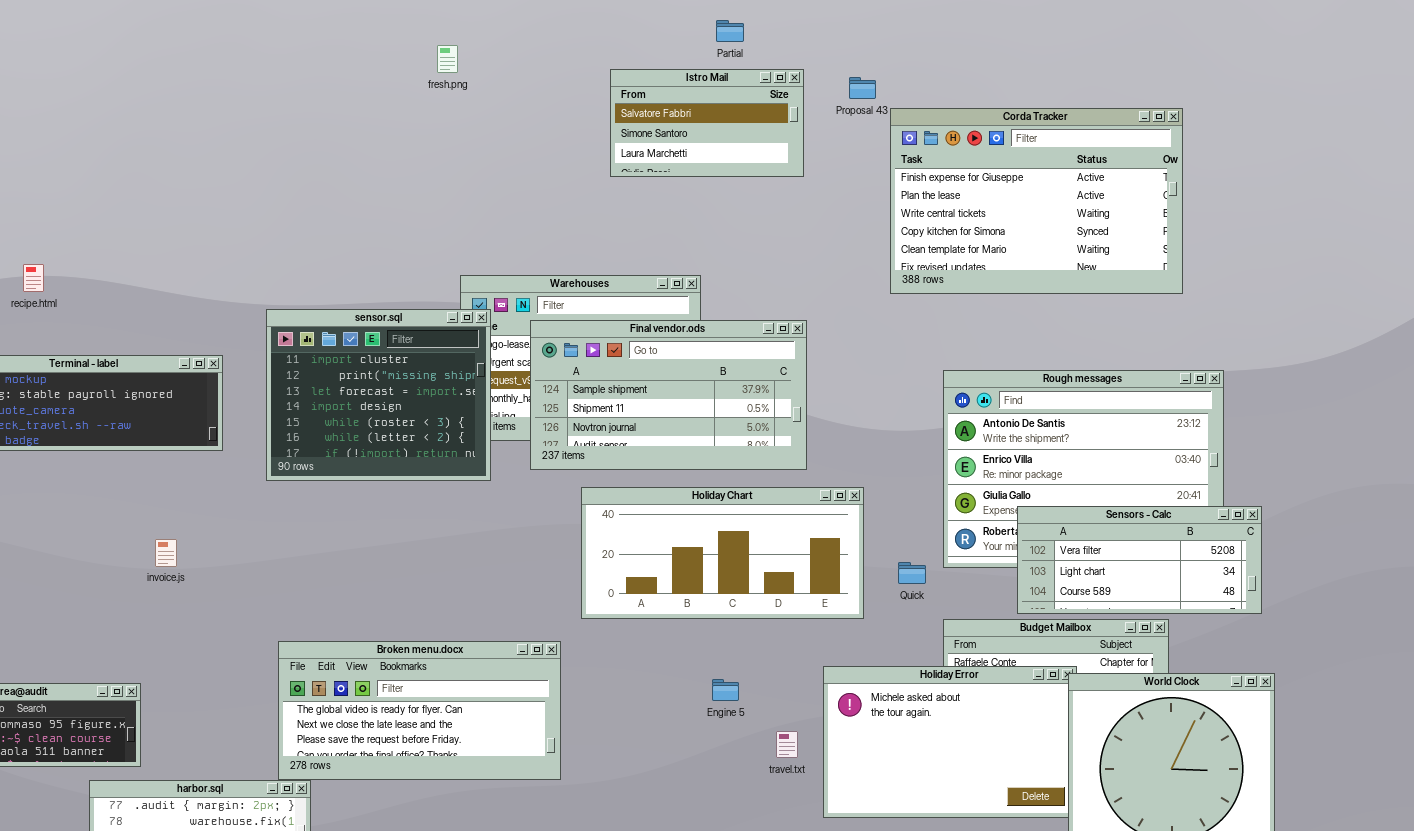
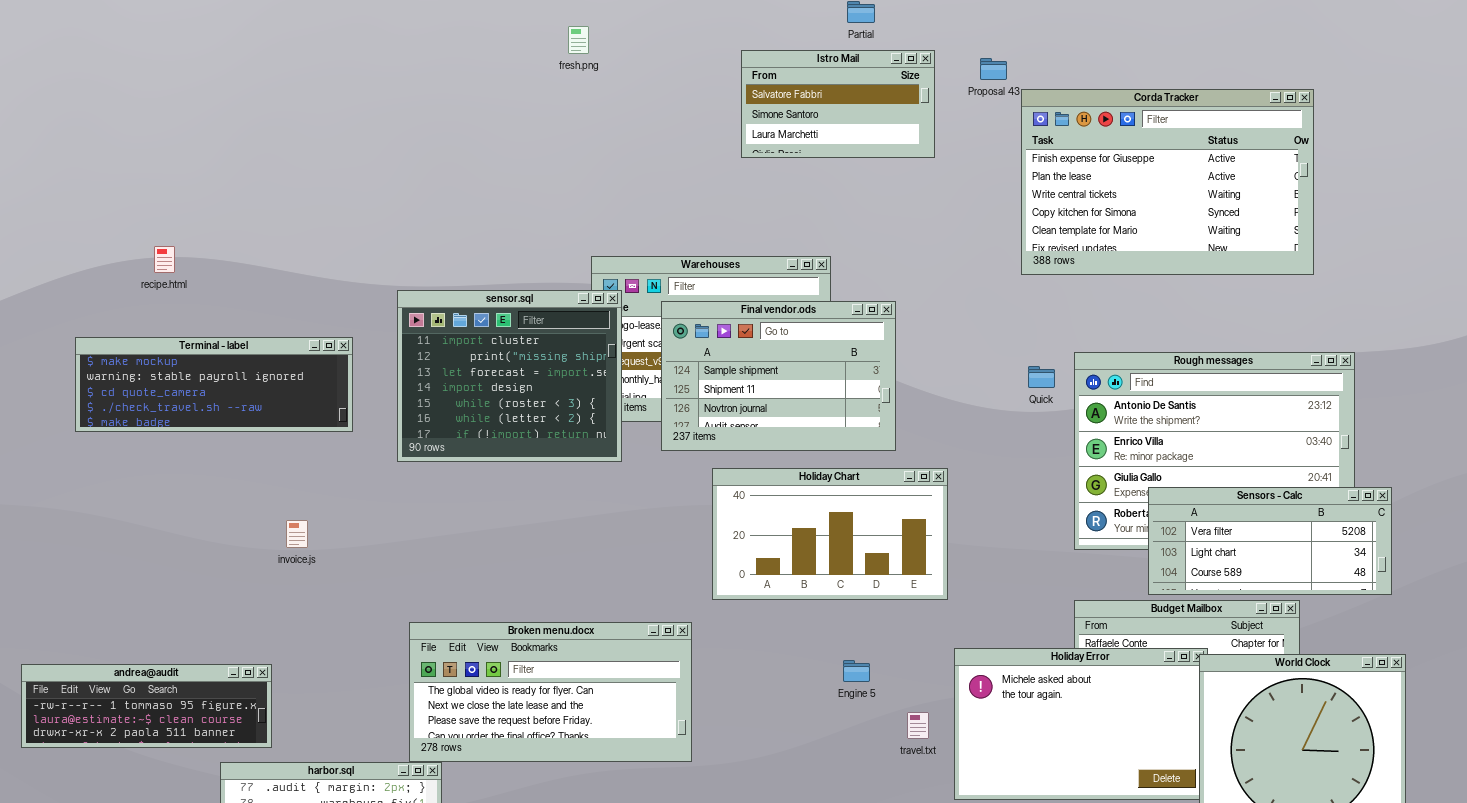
Final vendor.ods: [530,320,807,470] -> [661,301,896,451], resized
Holiday Chart: [581,487,864,619] -> [712,468,948,600], resized
Quick: [898,562,926,584] -> [1028,366,1055,388], moved

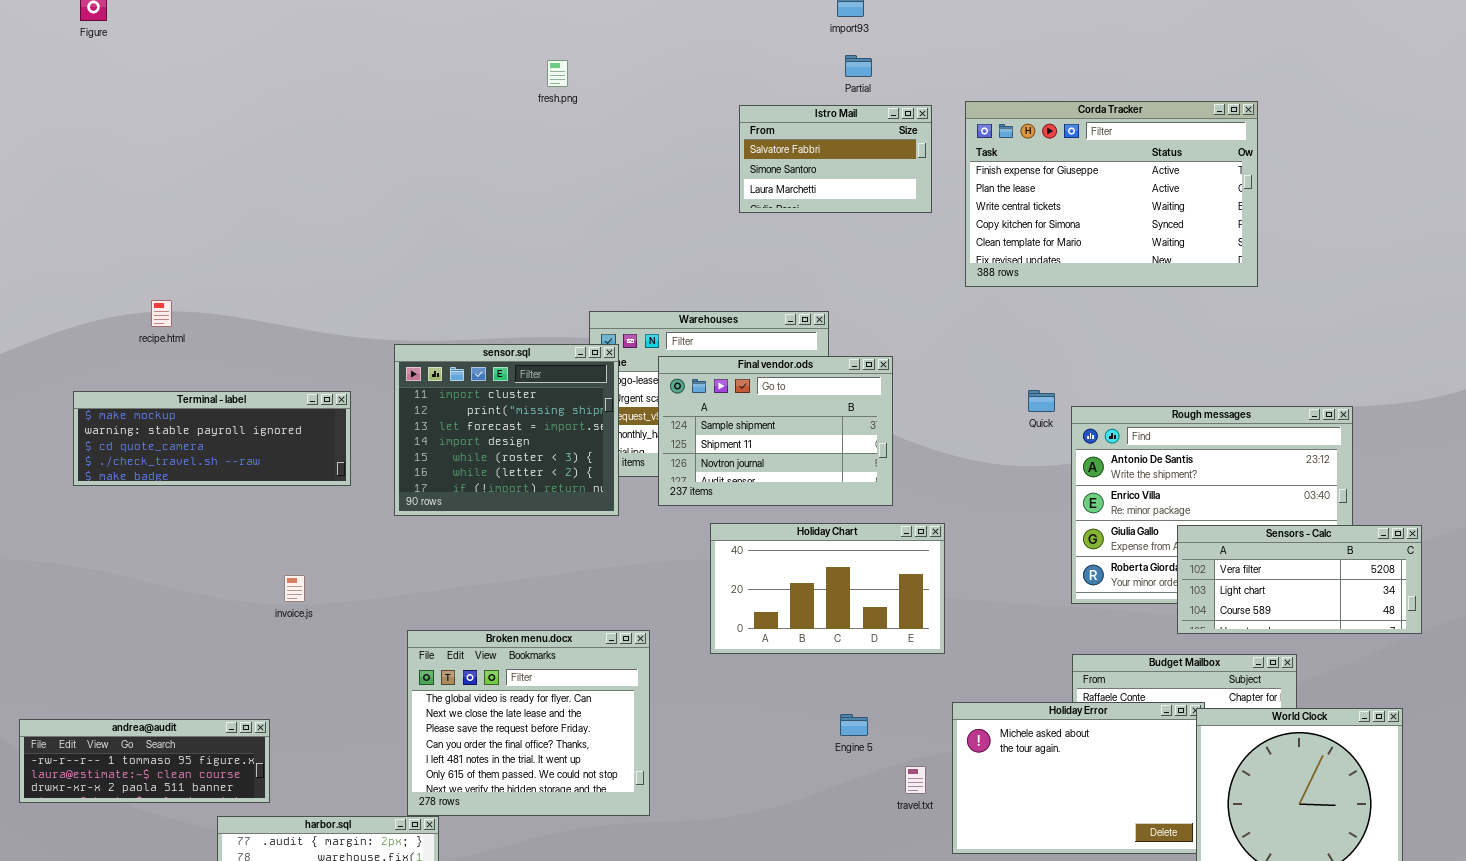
fresh.png: [568,26,589,54] -> [547,60,568,87], moved
Corda Tracker: [1021,89,1314,275] -> [965,101,1258,287], moved
Quick: [1028,366,1055,388] -> [1028,390,1055,412], moved
Sensors - Calc: [1148,487,1392,595] -> [1177,525,1422,634], moved
Broken menu.docx: [409,622,692,762] -> [407,630,650,816], resized

